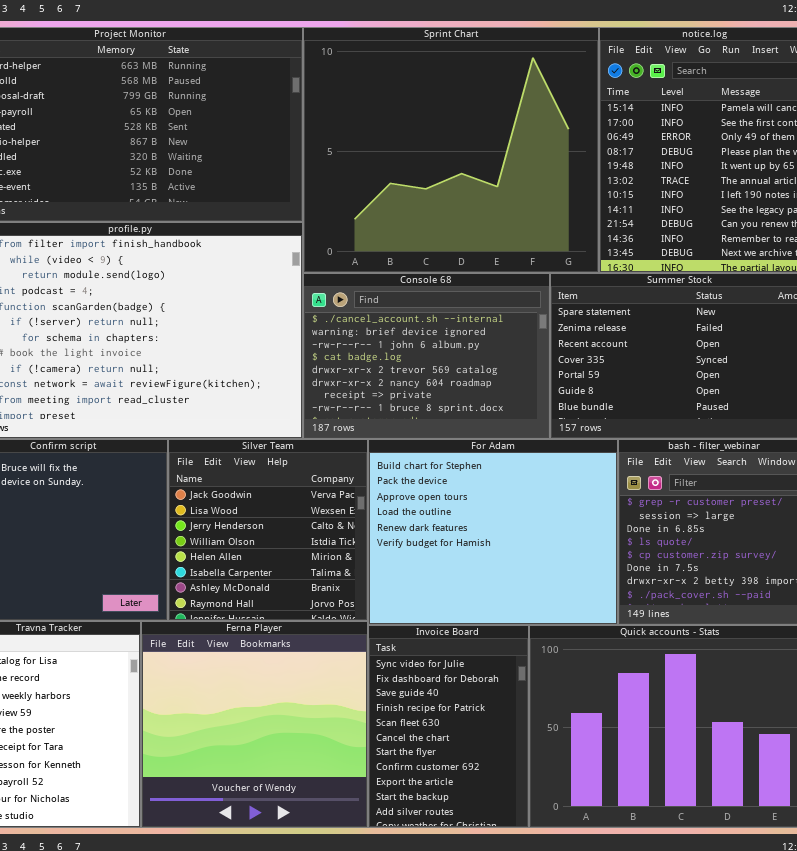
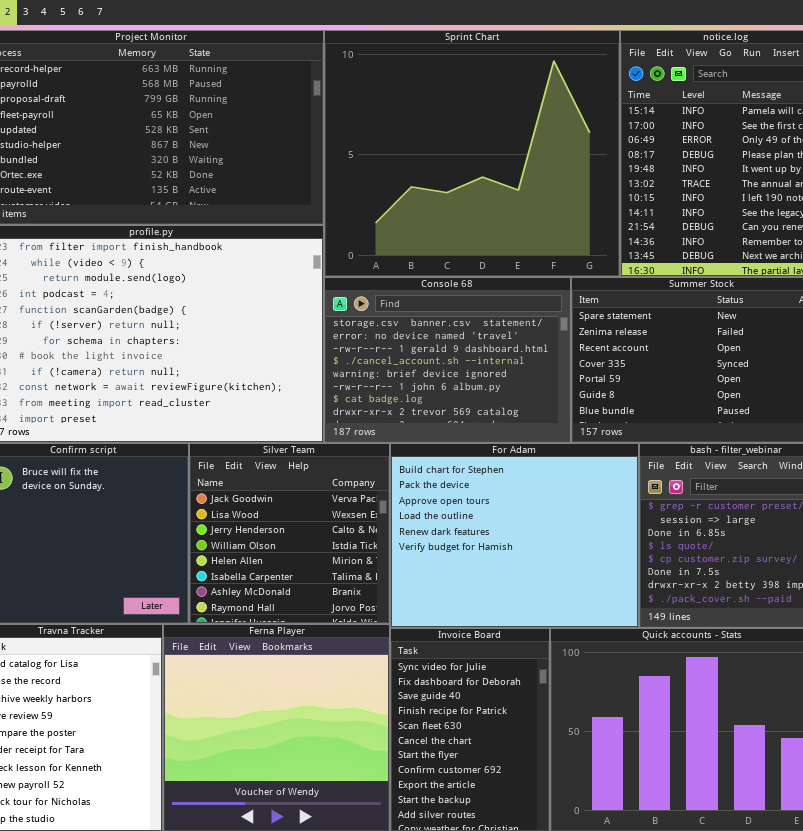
Console 68: [303,273,550,439] -> [324,277,571,443], scrolled up 3 rows

